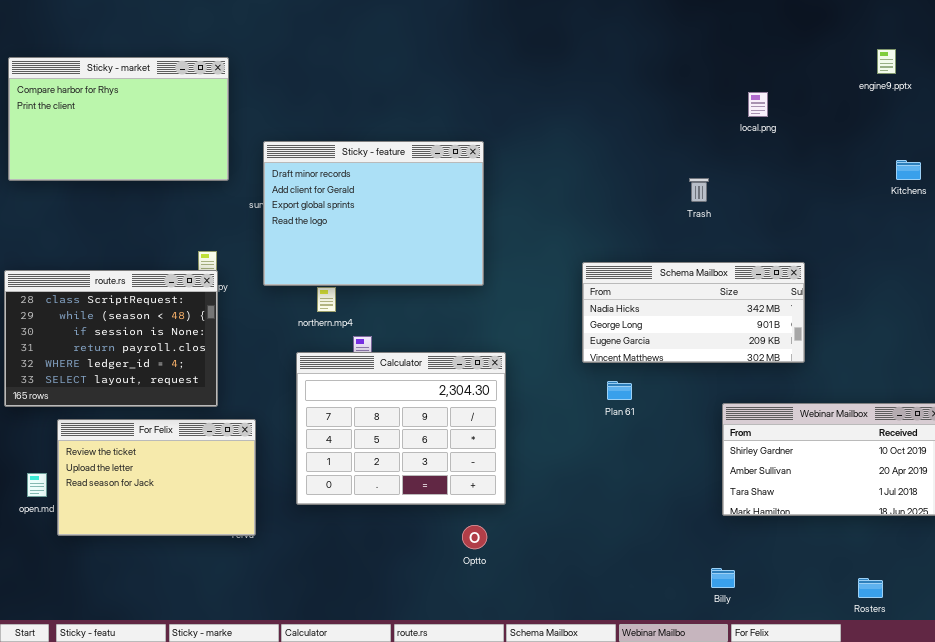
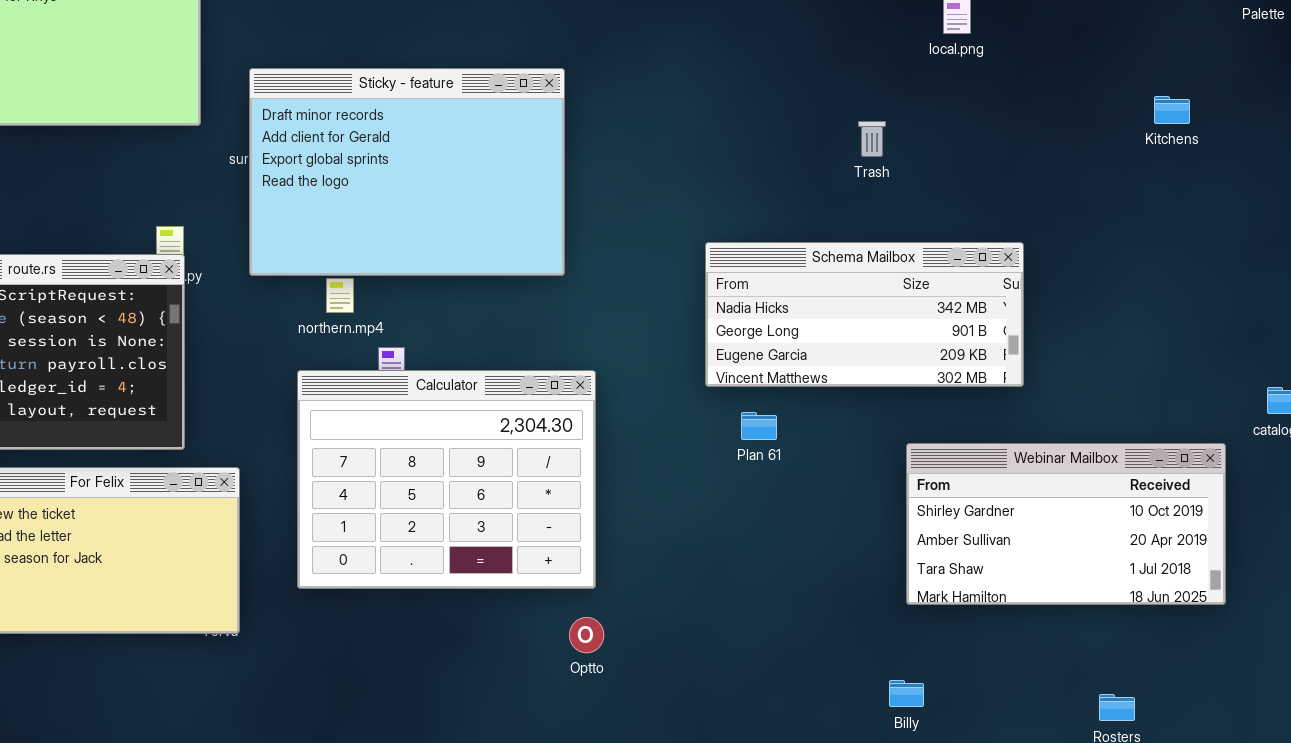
Optto: [462,525,487,549] -> [569,617,604,653], moved

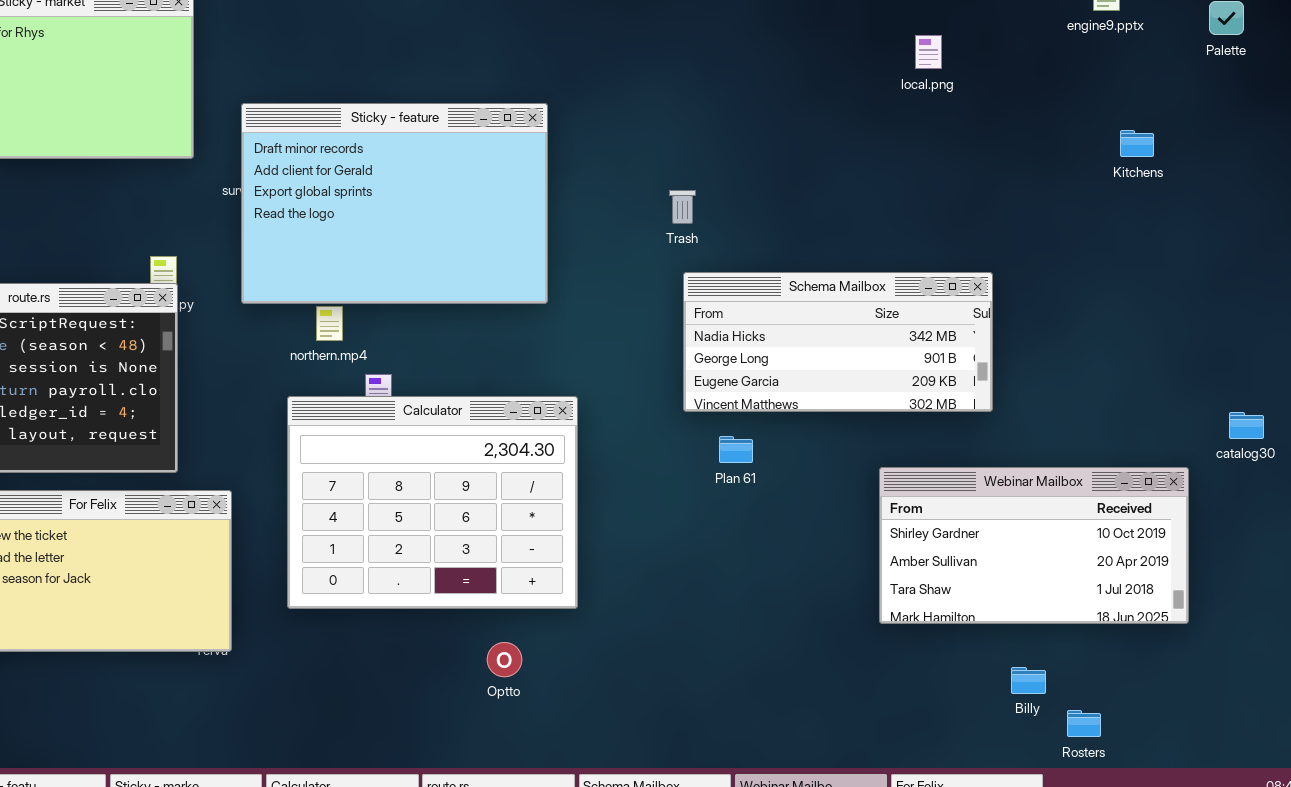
Trash: [858,121,886,157] -> [669,190,696,224], moved
Optto: [569,617,604,653] -> [487,642,522,677], moved
Billy: [889,680,924,707] -> [1011,667,1046,694], moved

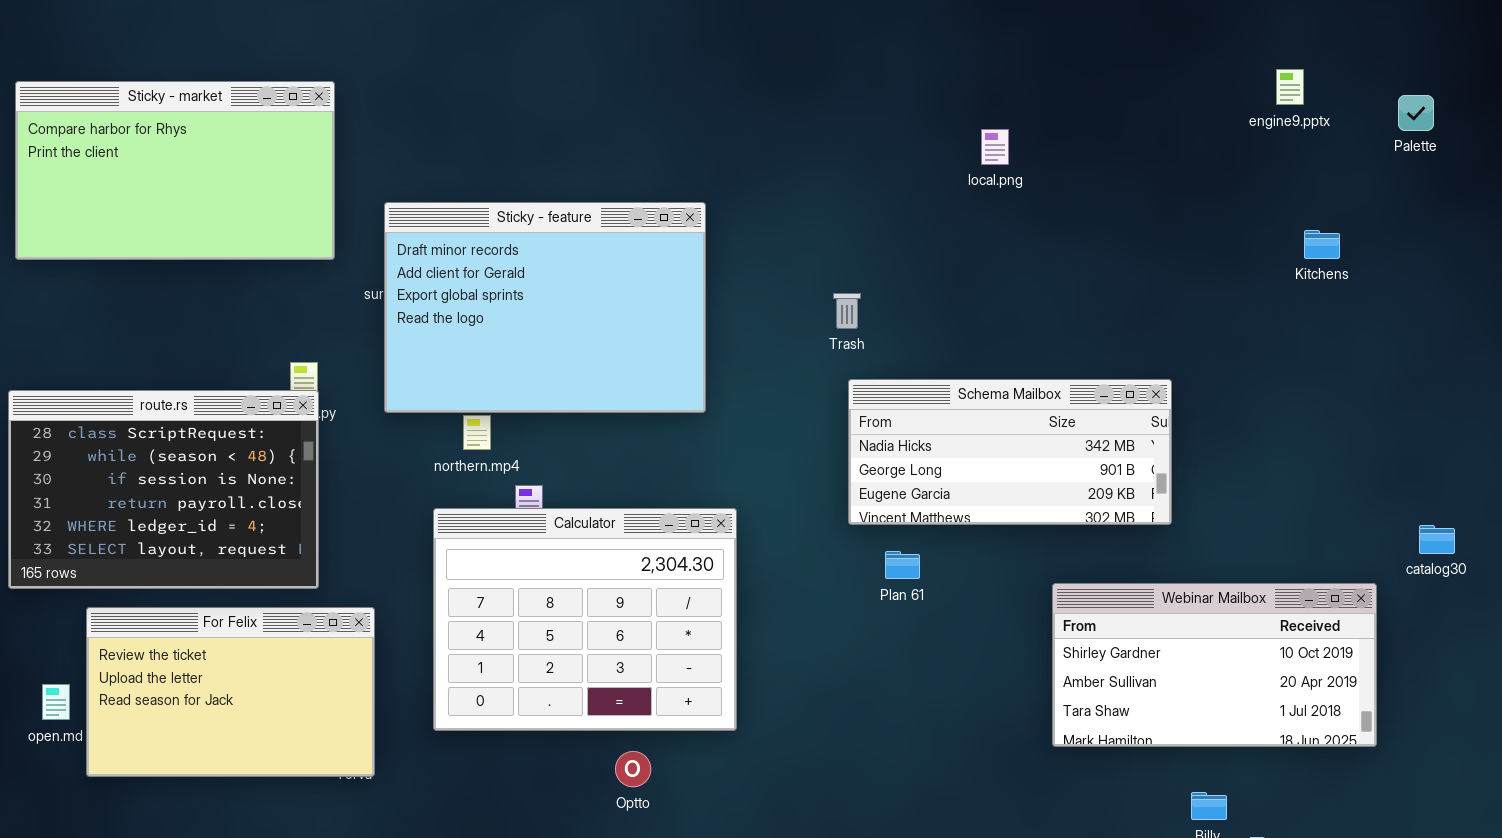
local.png: [915,35,942,69] -> [981,129,1009,165], moved
Optto: [487,642,522,677] -> [615,751,651,787], moved

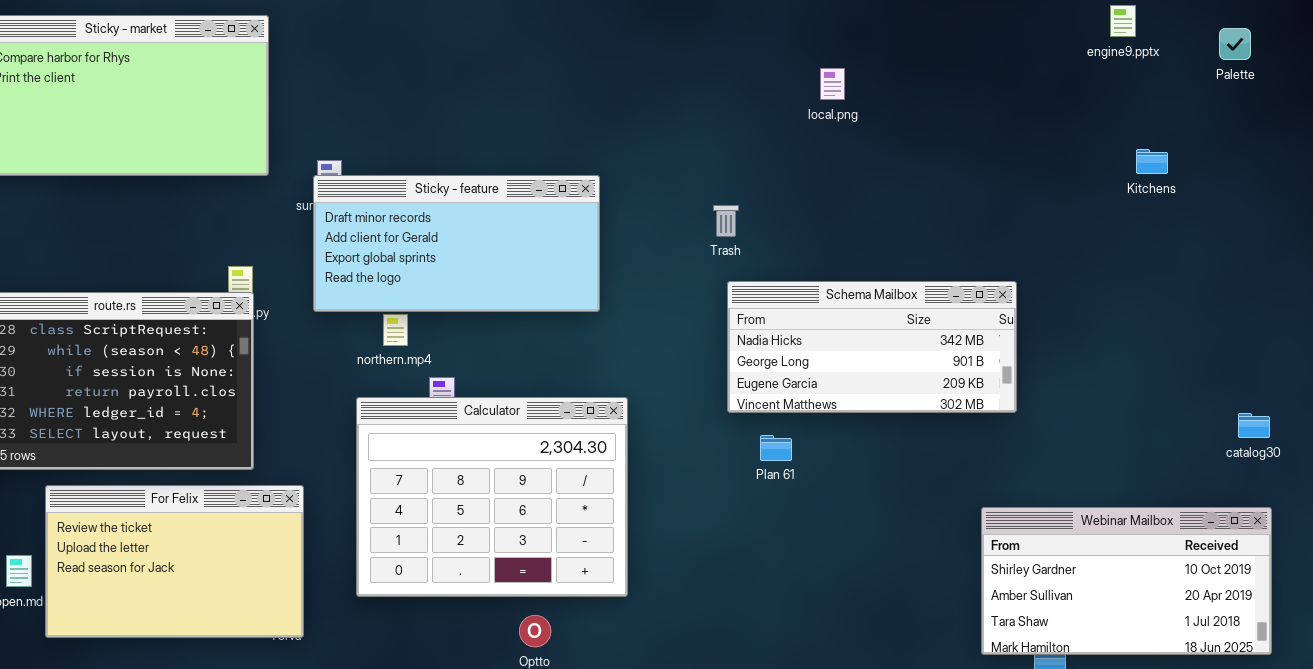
local.png: [981,129,1009,165] -> [820,68,845,100], moved
Sticky - feature: [384,202,706,413] -> [313,175,600,312], resized
Webinar Mailbox: [1052,583,1377,747] -> [981,507,1272,655], moved

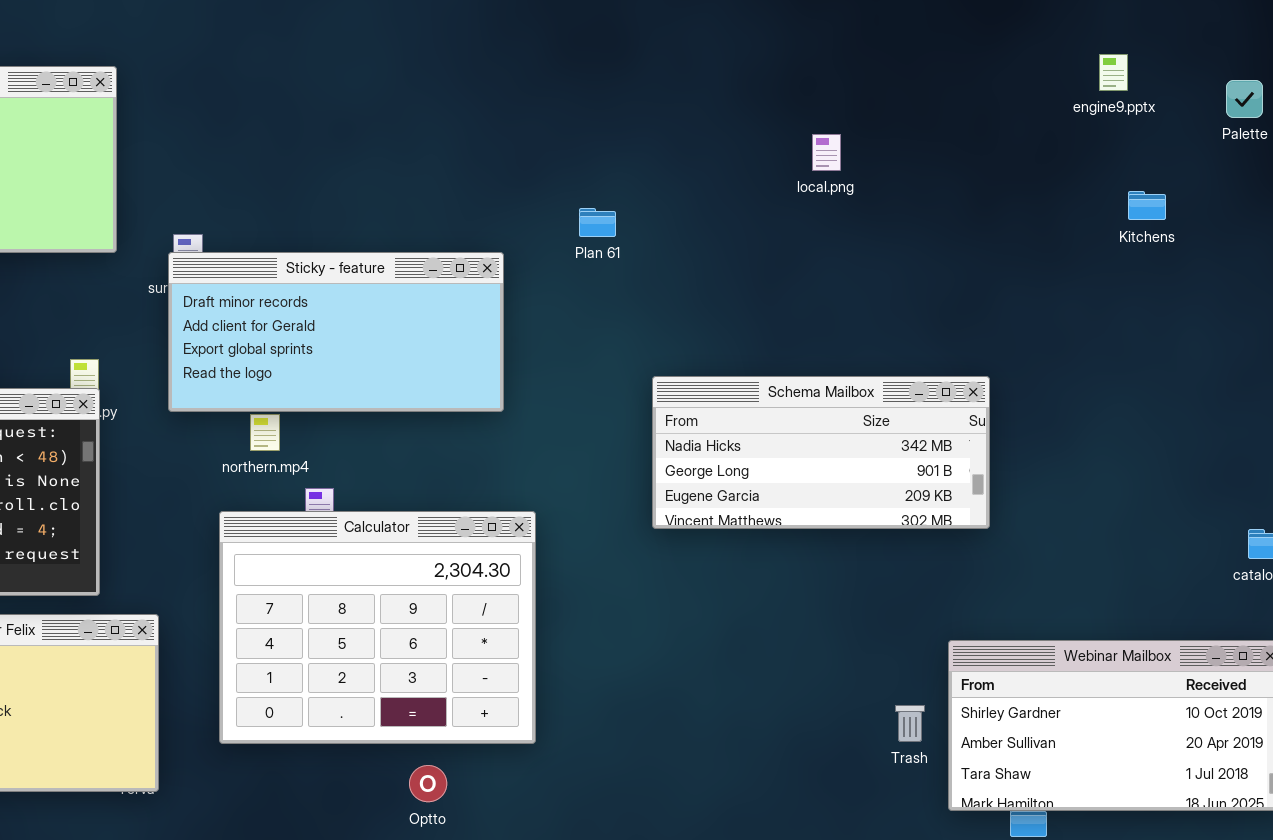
local.png: [820,68,845,100] -> [812,134,841,171], moved
Kitchens: [1136,149,1168,174] -> [1128,191,1166,220], moved
Trash: [713,205,739,237] -> [895,705,925,742], moved
Plan 61: [760,435,792,461] -> [579,208,616,237], moved

